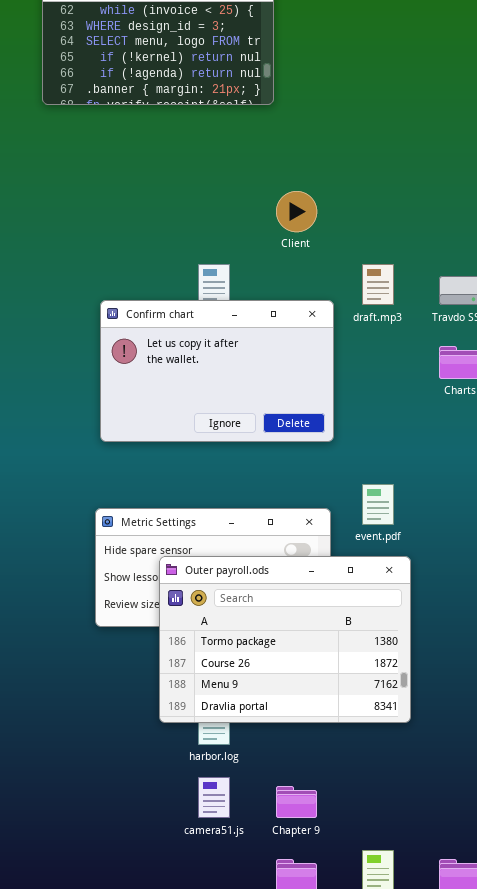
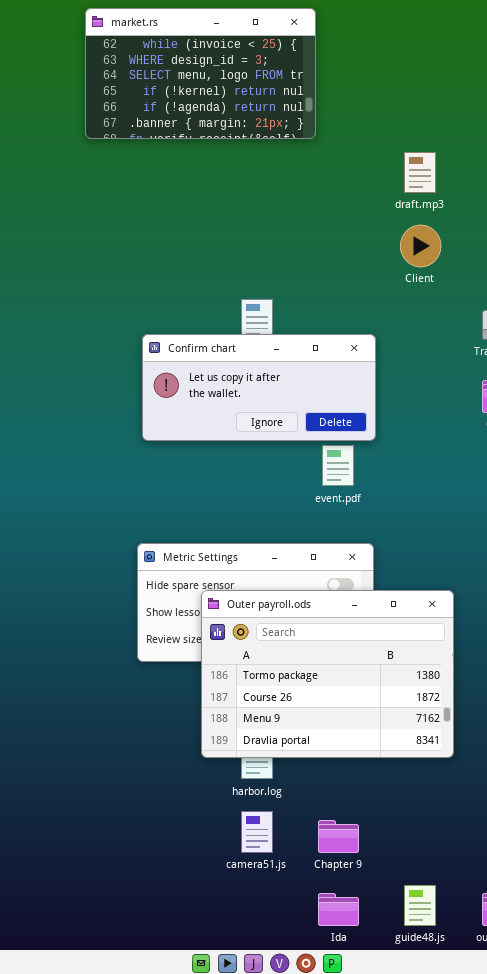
Client: [276,191,317,232] -> [400,225,441,267], moved
draft.mp3: [362,264,394,305] -> [404,152,436,193], moved
Confirm chart: [100,300,334,442] -> [142,334,376,441], resized
event.pdf: [362,484,394,525] -> [322,445,354,486], moved

